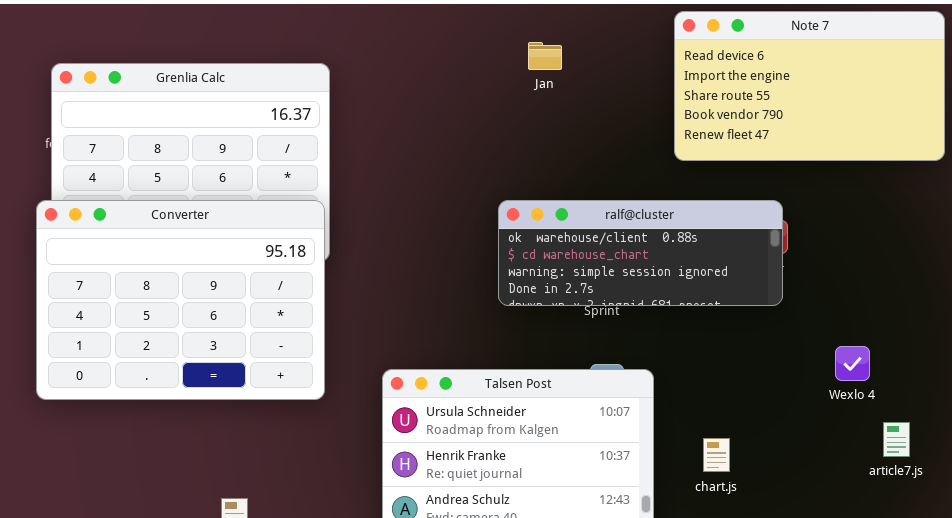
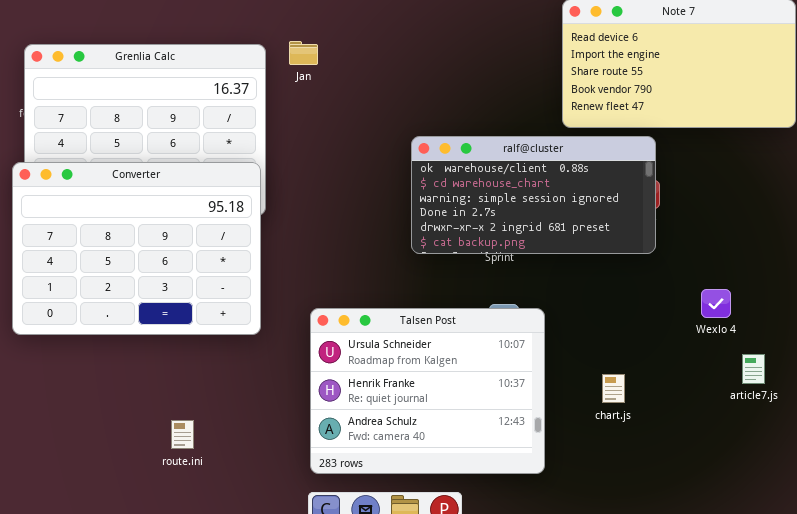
Jan: [528,42,562,70] -> [289,41,318,65], moved
ralf@cluster: [498,200,783,306] -> [411,136,656,254], resized
chart.js: [703,438,730,472] -> [602,374,625,403], moved

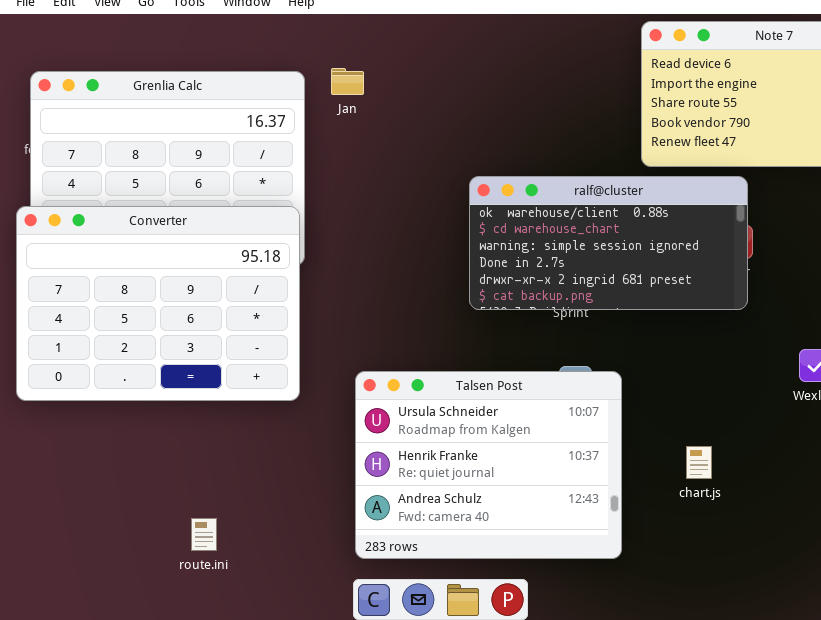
route.ini: [171,420,194,449] -> [191,518,217,551], moved

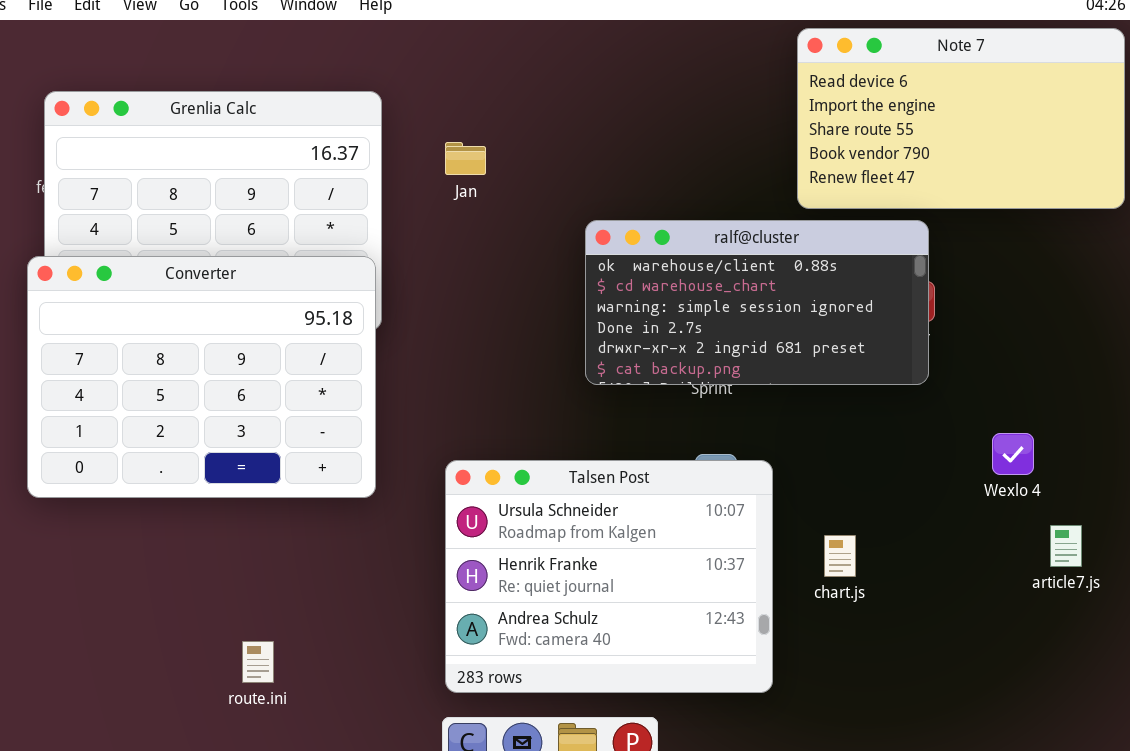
Jan: [331,68,364,95] -> [445,142,486,175], moved
chart.js: [686,446,712,479] -> [824,535,856,577], moved

